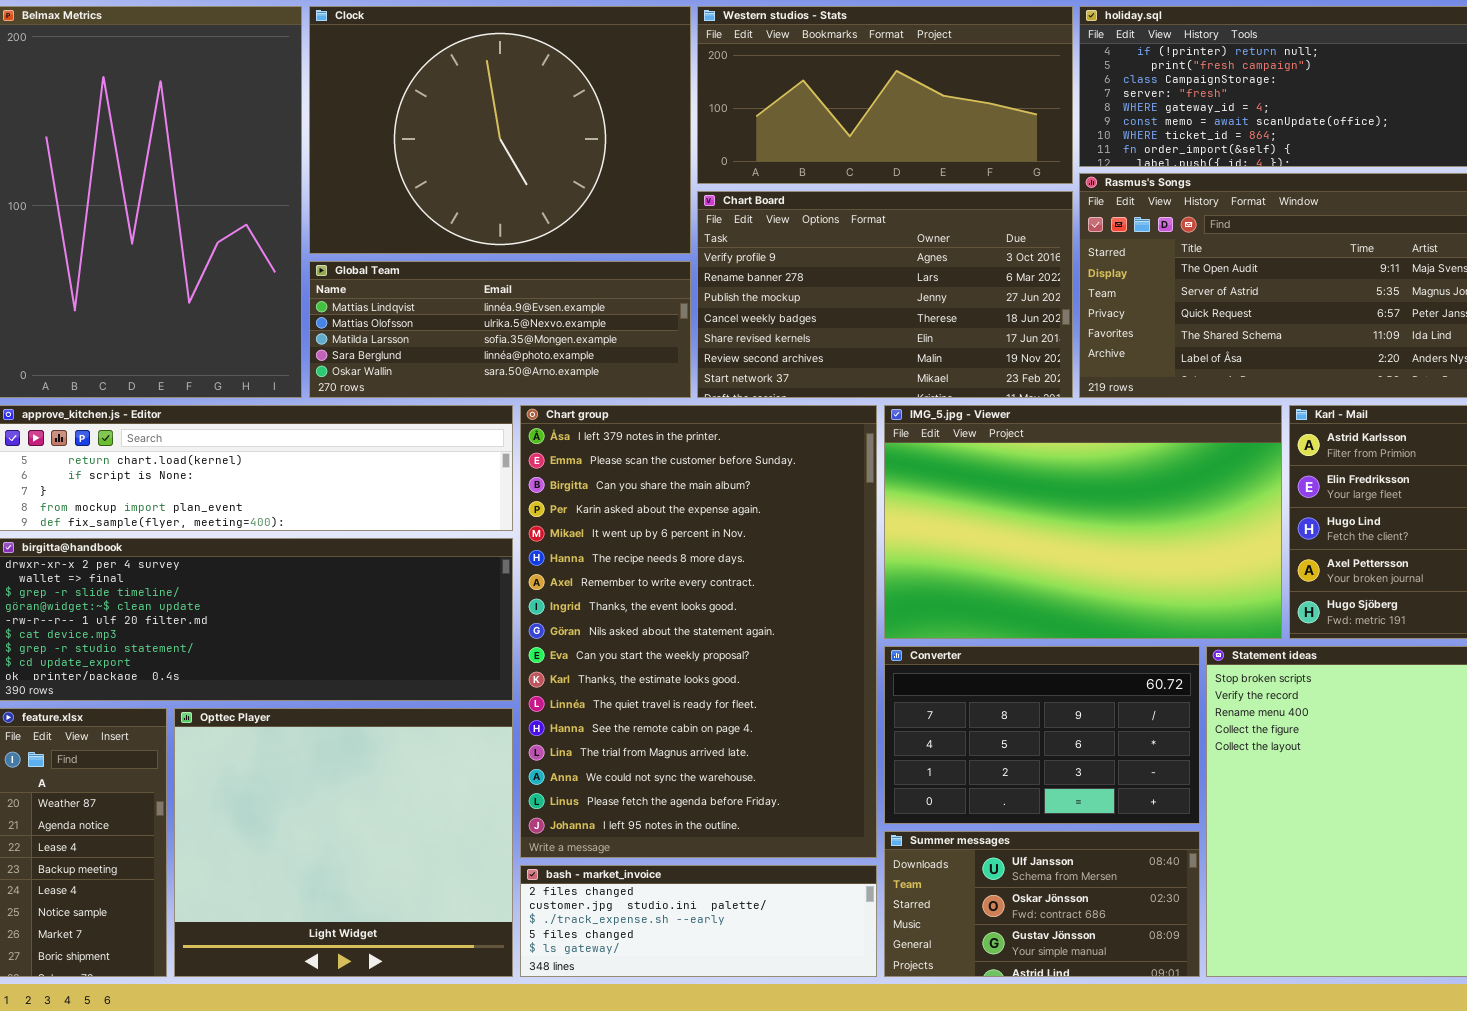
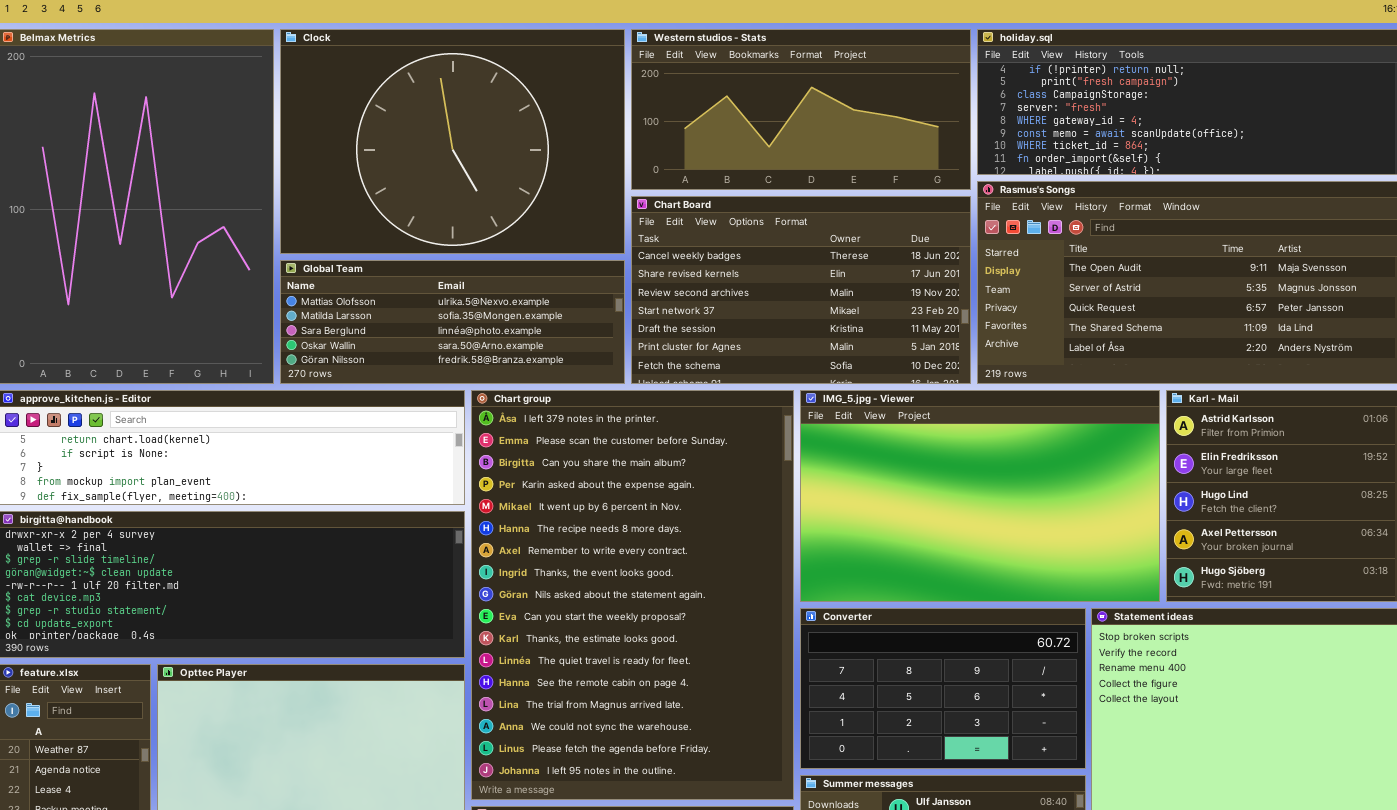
Chart Board: [697,191,1073,398] -> [631,196,971,384], scrolled down 3 rows
Global Team: [309,261,691,398] -> [280,260,625,384], scrolled down 1 row

